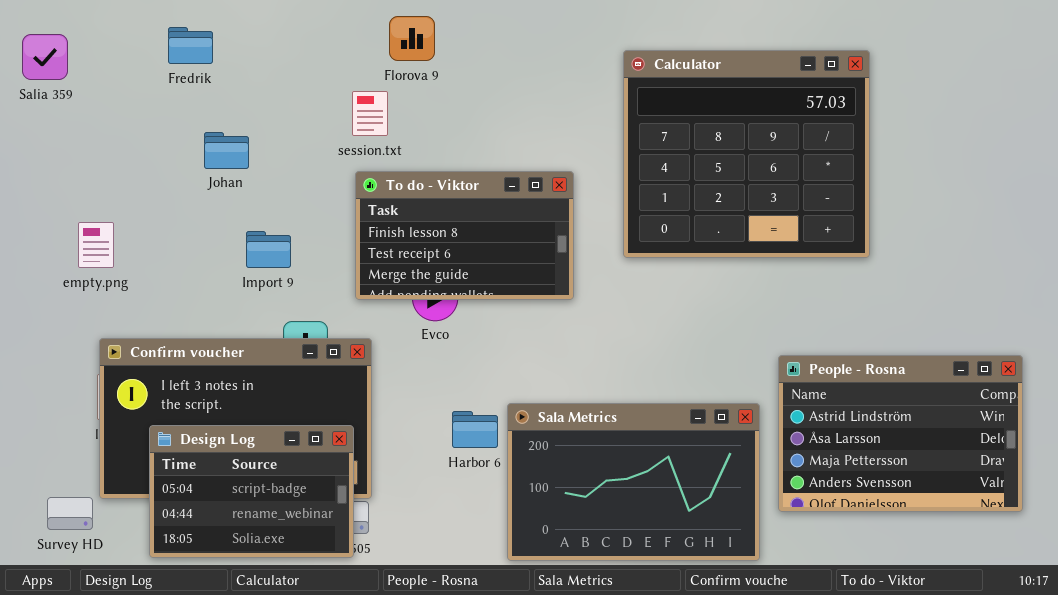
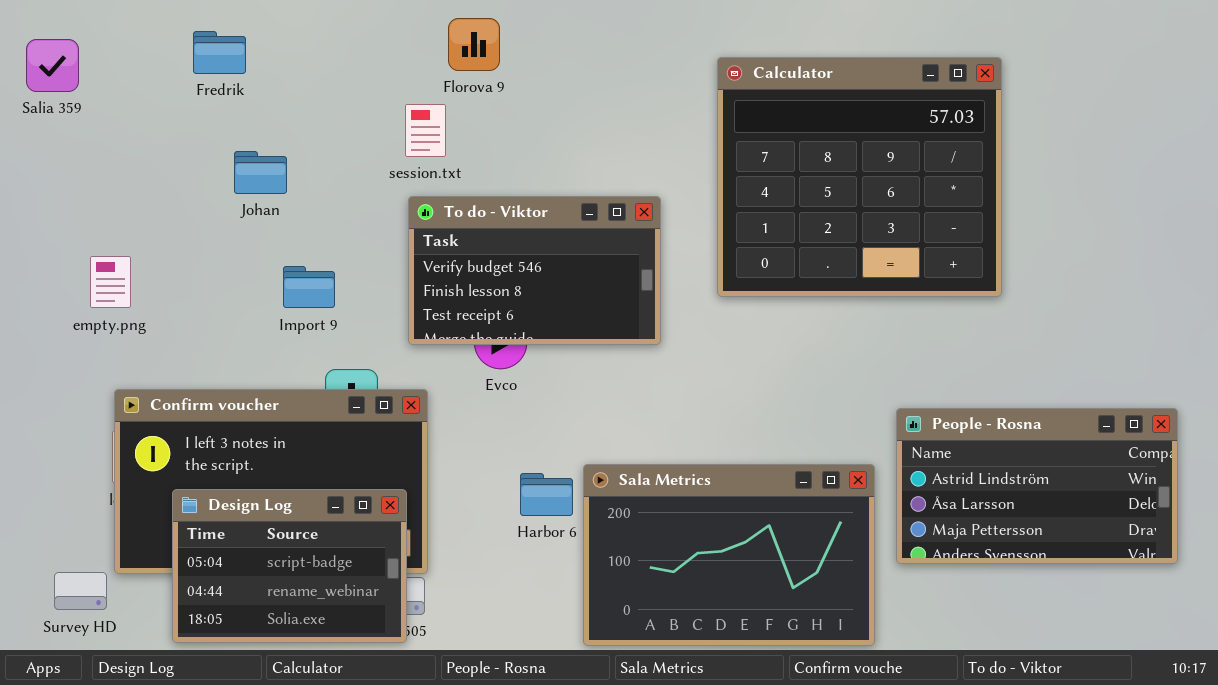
To do - Viktor: [355,171,574,300] -> [408,196,661,345], scrolled up 1 row
People - Rosna: [778,355,1023,512] -> [896,408,1178,564], resized

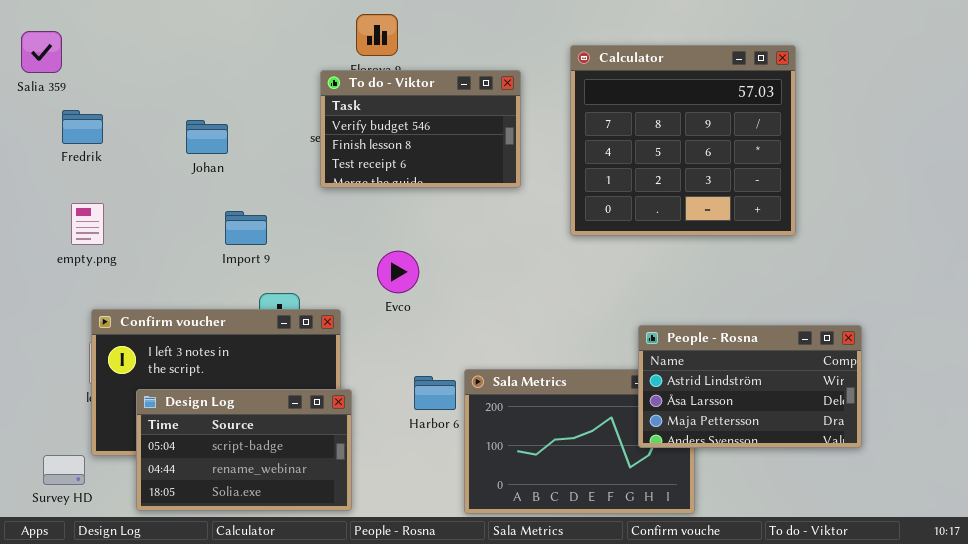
Fredrik: [193,31,246,74] -> [62,110,103,144], moved
To do - Viktor: [408,196,661,345] -> [320,70,521,188], moved
People - Rosna: [896,408,1178,564] -> [638,325,862,448], moved
Design Log: [172,489,407,643] -> [136,389,352,511], resized

